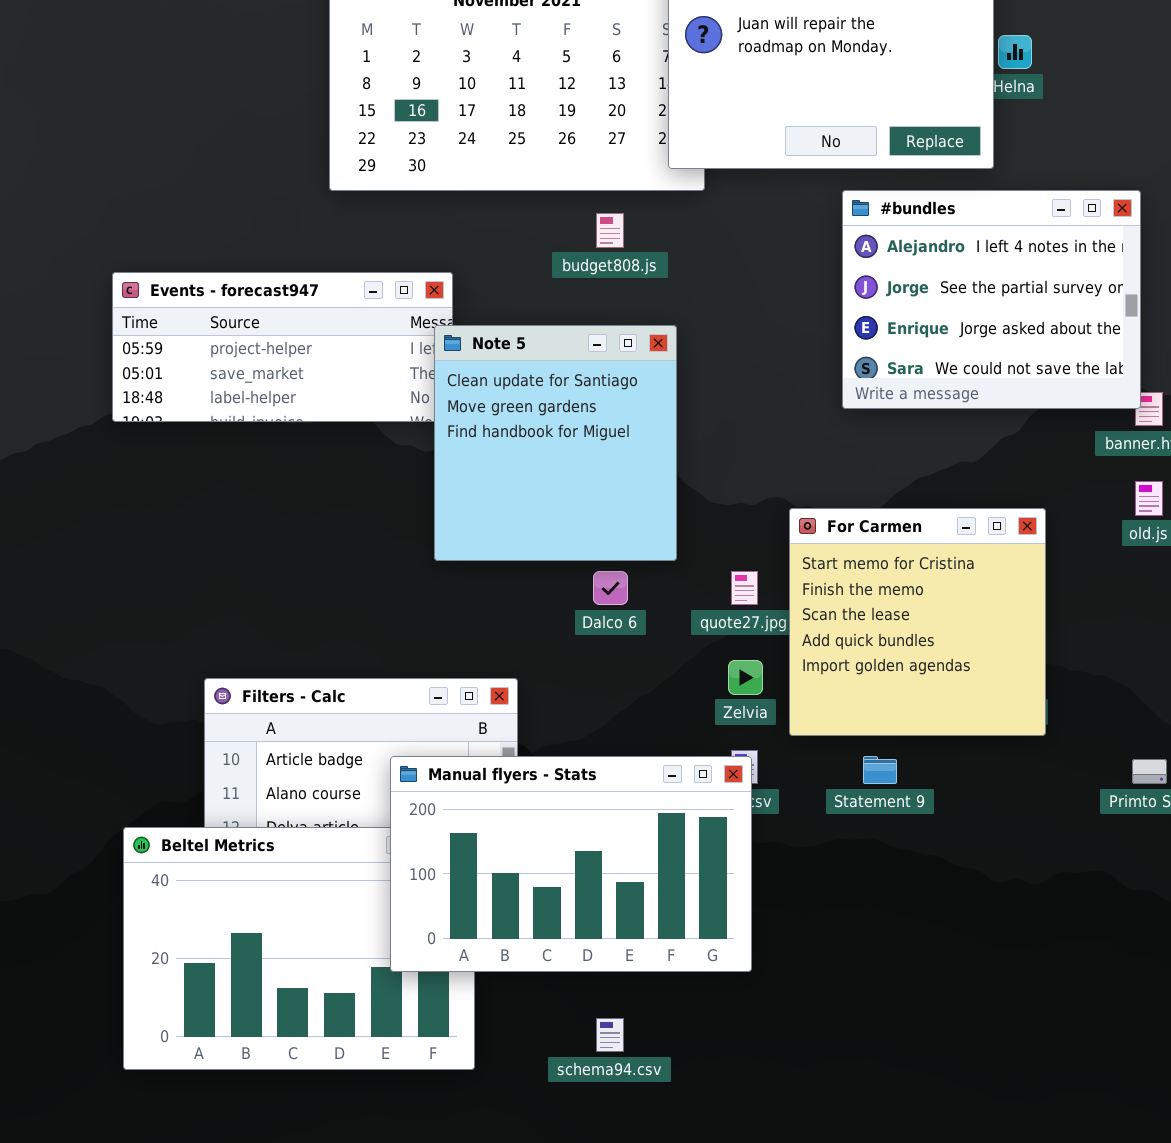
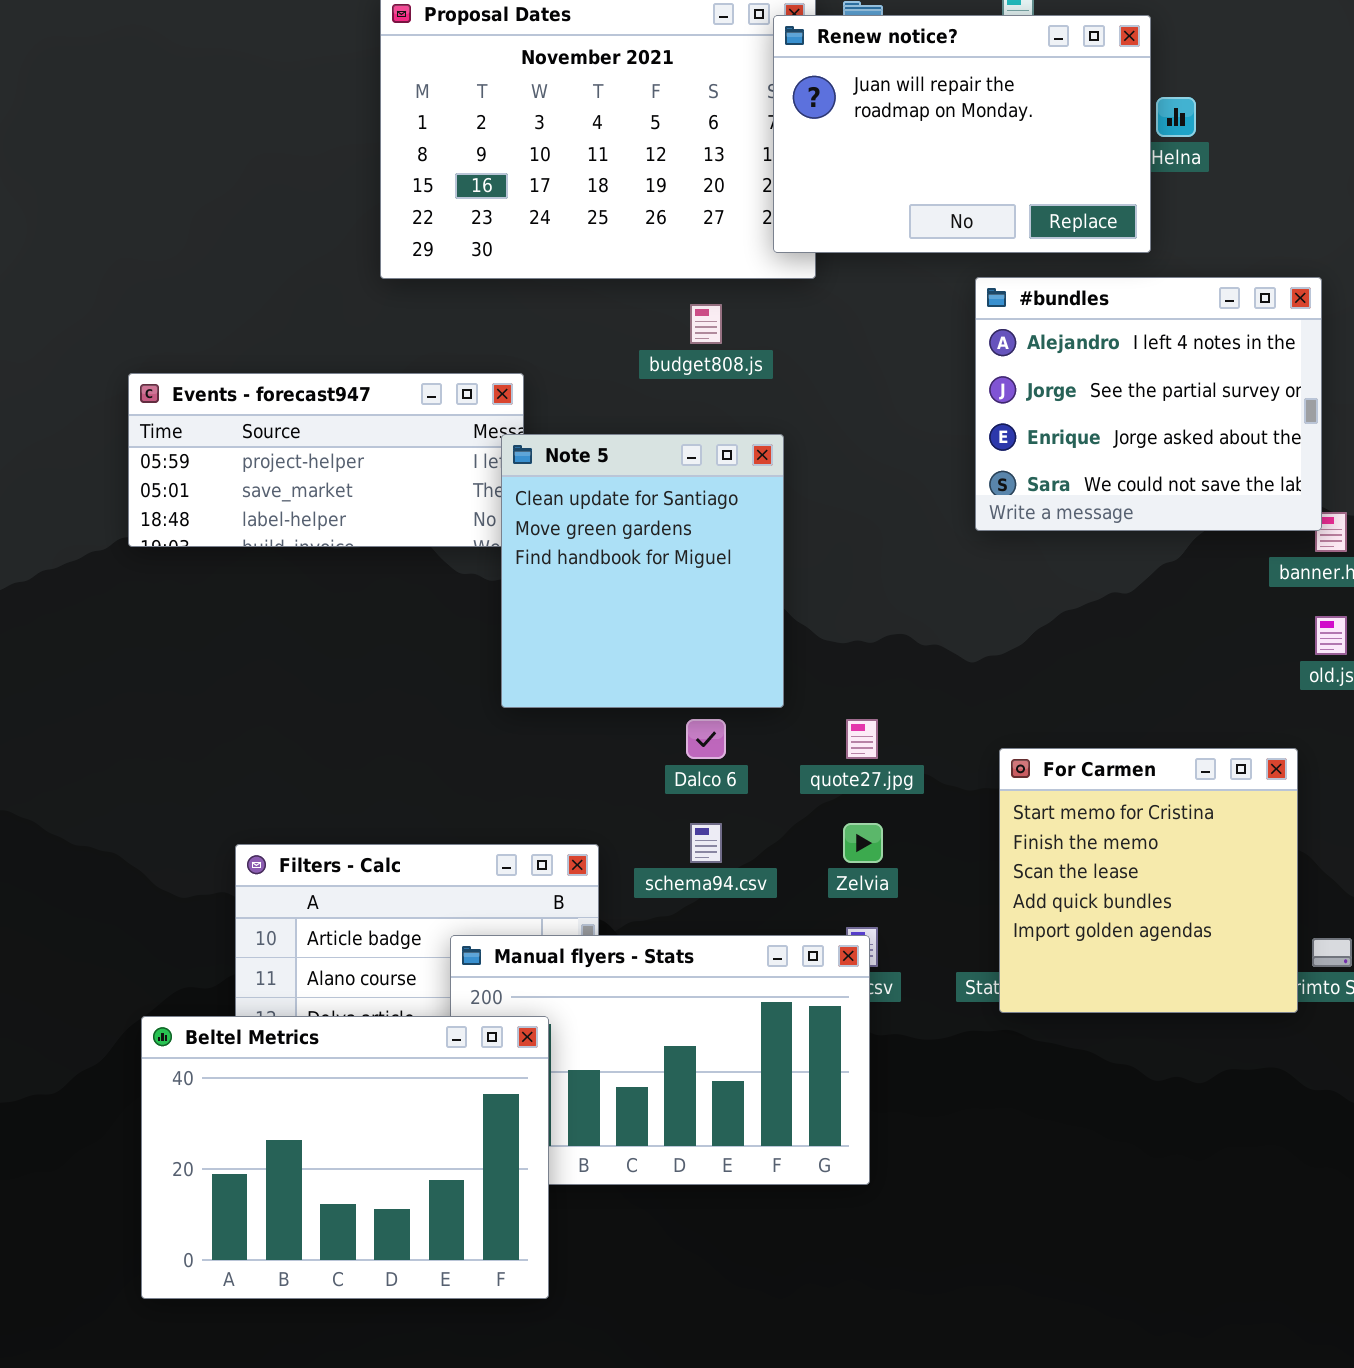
For Carmen: [789,508,1046,736] -> [999,748,1298,1013], moved
Beltel Metrics: [123,827,475,1070] -> [141,1016,549,1299], raised
schema94.csv: [596,1018,624,1052] -> [690,823,722,863], moved

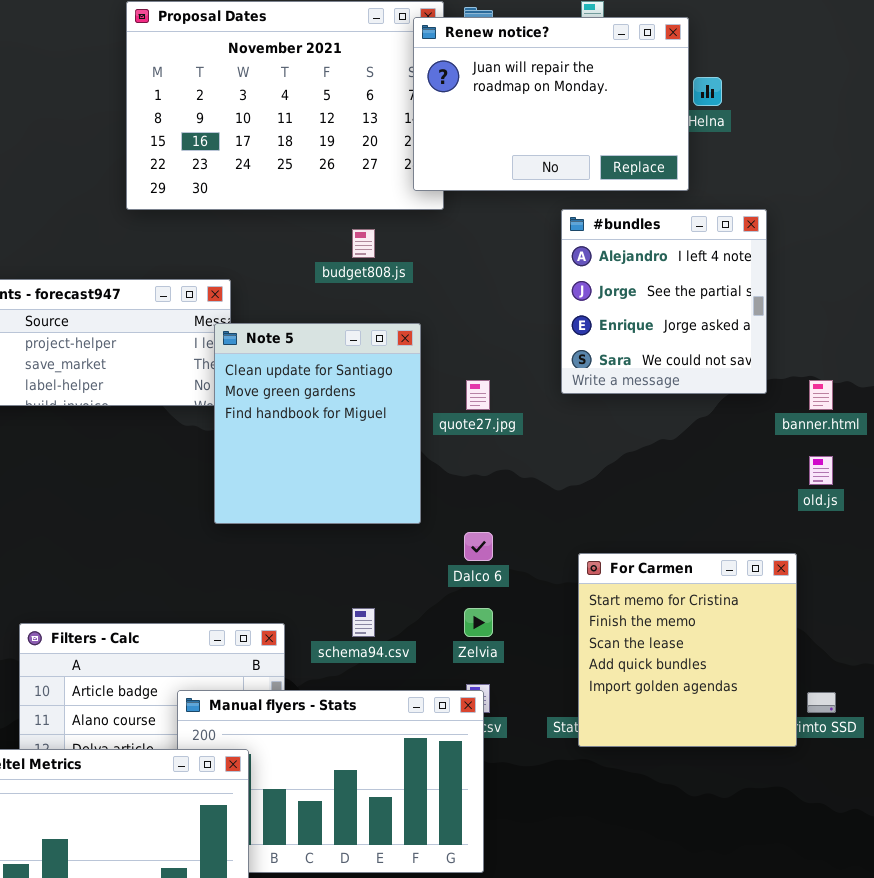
#bundles: [975,277,1322,531] -> [561,209,767,394], resized
Dalco 6: [686,719,726,759] -> [464,532,493,561], moved
quote27.jpg: [846,719,878,759] -> [466,380,490,410], moved

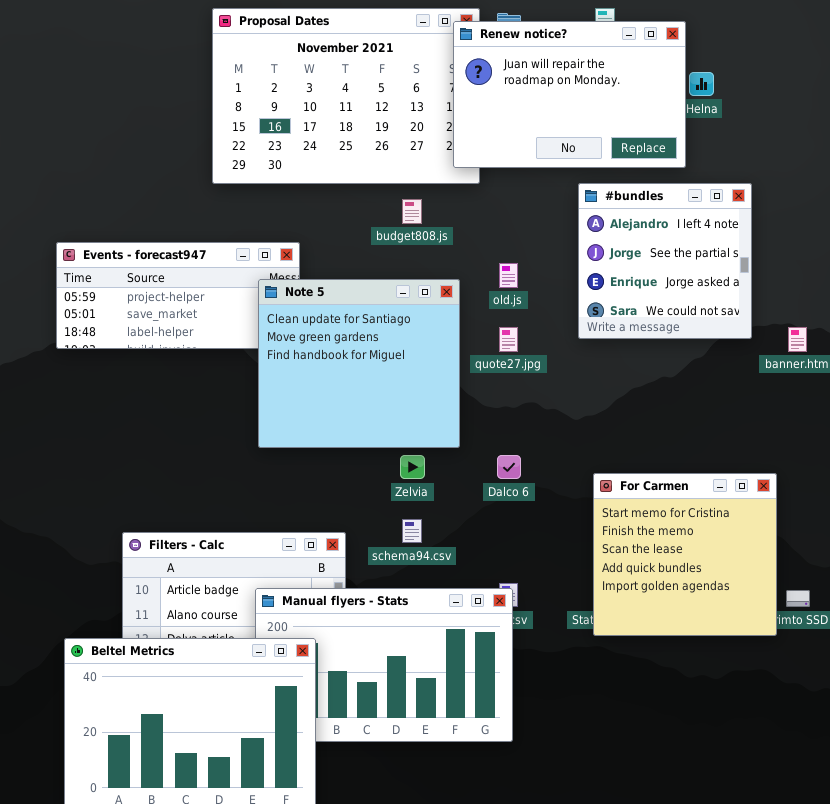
Note 5: [214,323,421,524] -> [258,279,460,448], resized
old.js: [809,456,833,485] -> [499,263,518,288], moved
Zelvia: [464,608,493,637] -> [400,455,425,479], moved

